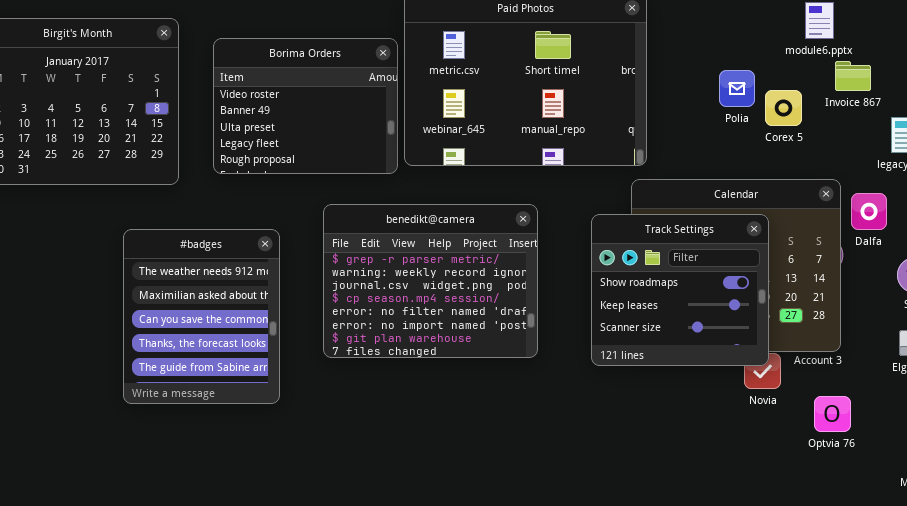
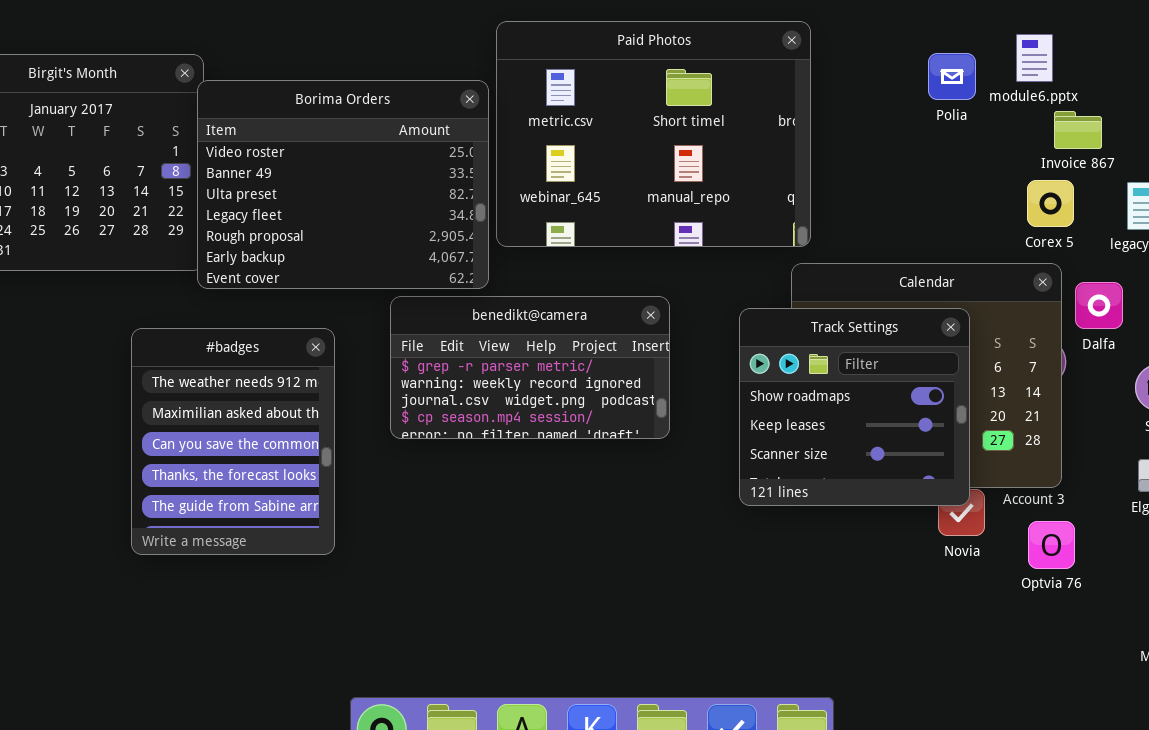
Borima Orders: [213,38,398,174] -> [197,80,489,289], resized
Polia: [719,70,755,107] -> [928,53,976,100], moved
Corex 5: [765,90,802,126] -> [1027,180,1074,227], moved
benedikt@camera: [323,204,538,358] -> [390,296,670,439], resized
Optvia 76: [814,396,851,432] -> [1028,521,1075,569], moved

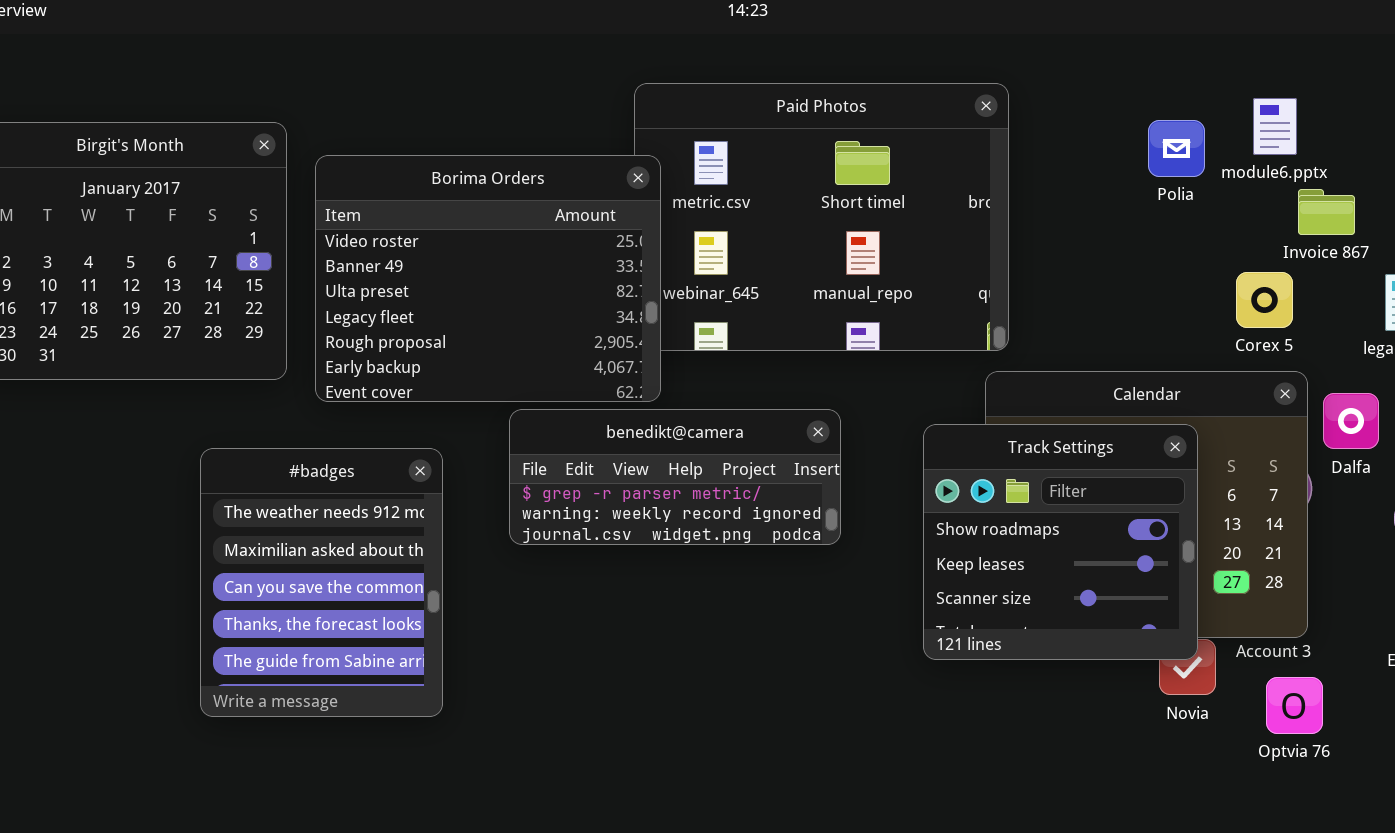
Borima Orders: [197,80,489,289] -> [315,155,661,402], moved
Corex 5: [1027,180,1074,227] -> [1236,272,1293,328], moved
benedikt@camera: [390,296,670,439] -> [509,409,841,545], resized

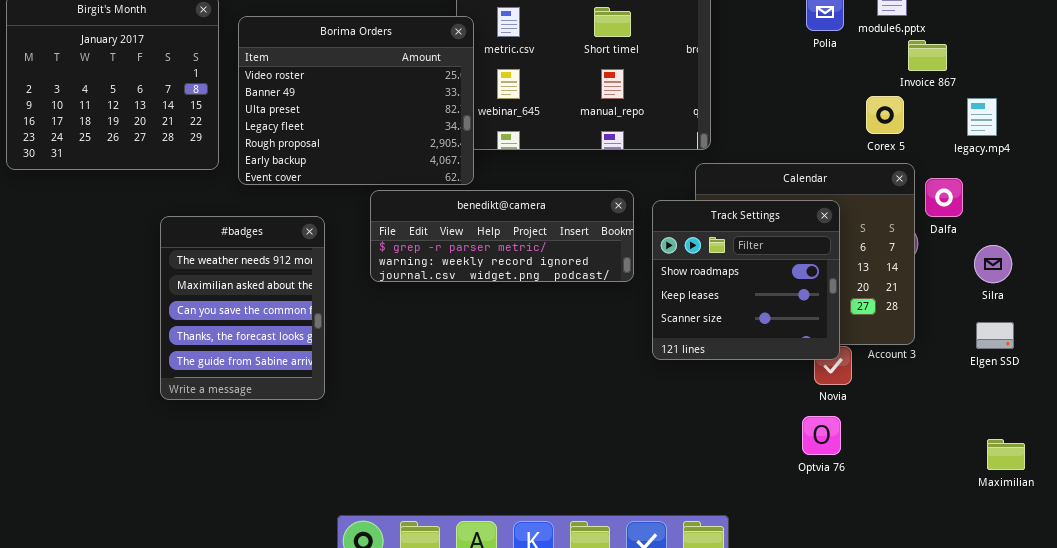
benedikt@camera: [509,409,841,545] -> [370,190,634,282], resized
Optvia 76: [1266,677,1323,734] -> [802,416,841,455], moved

